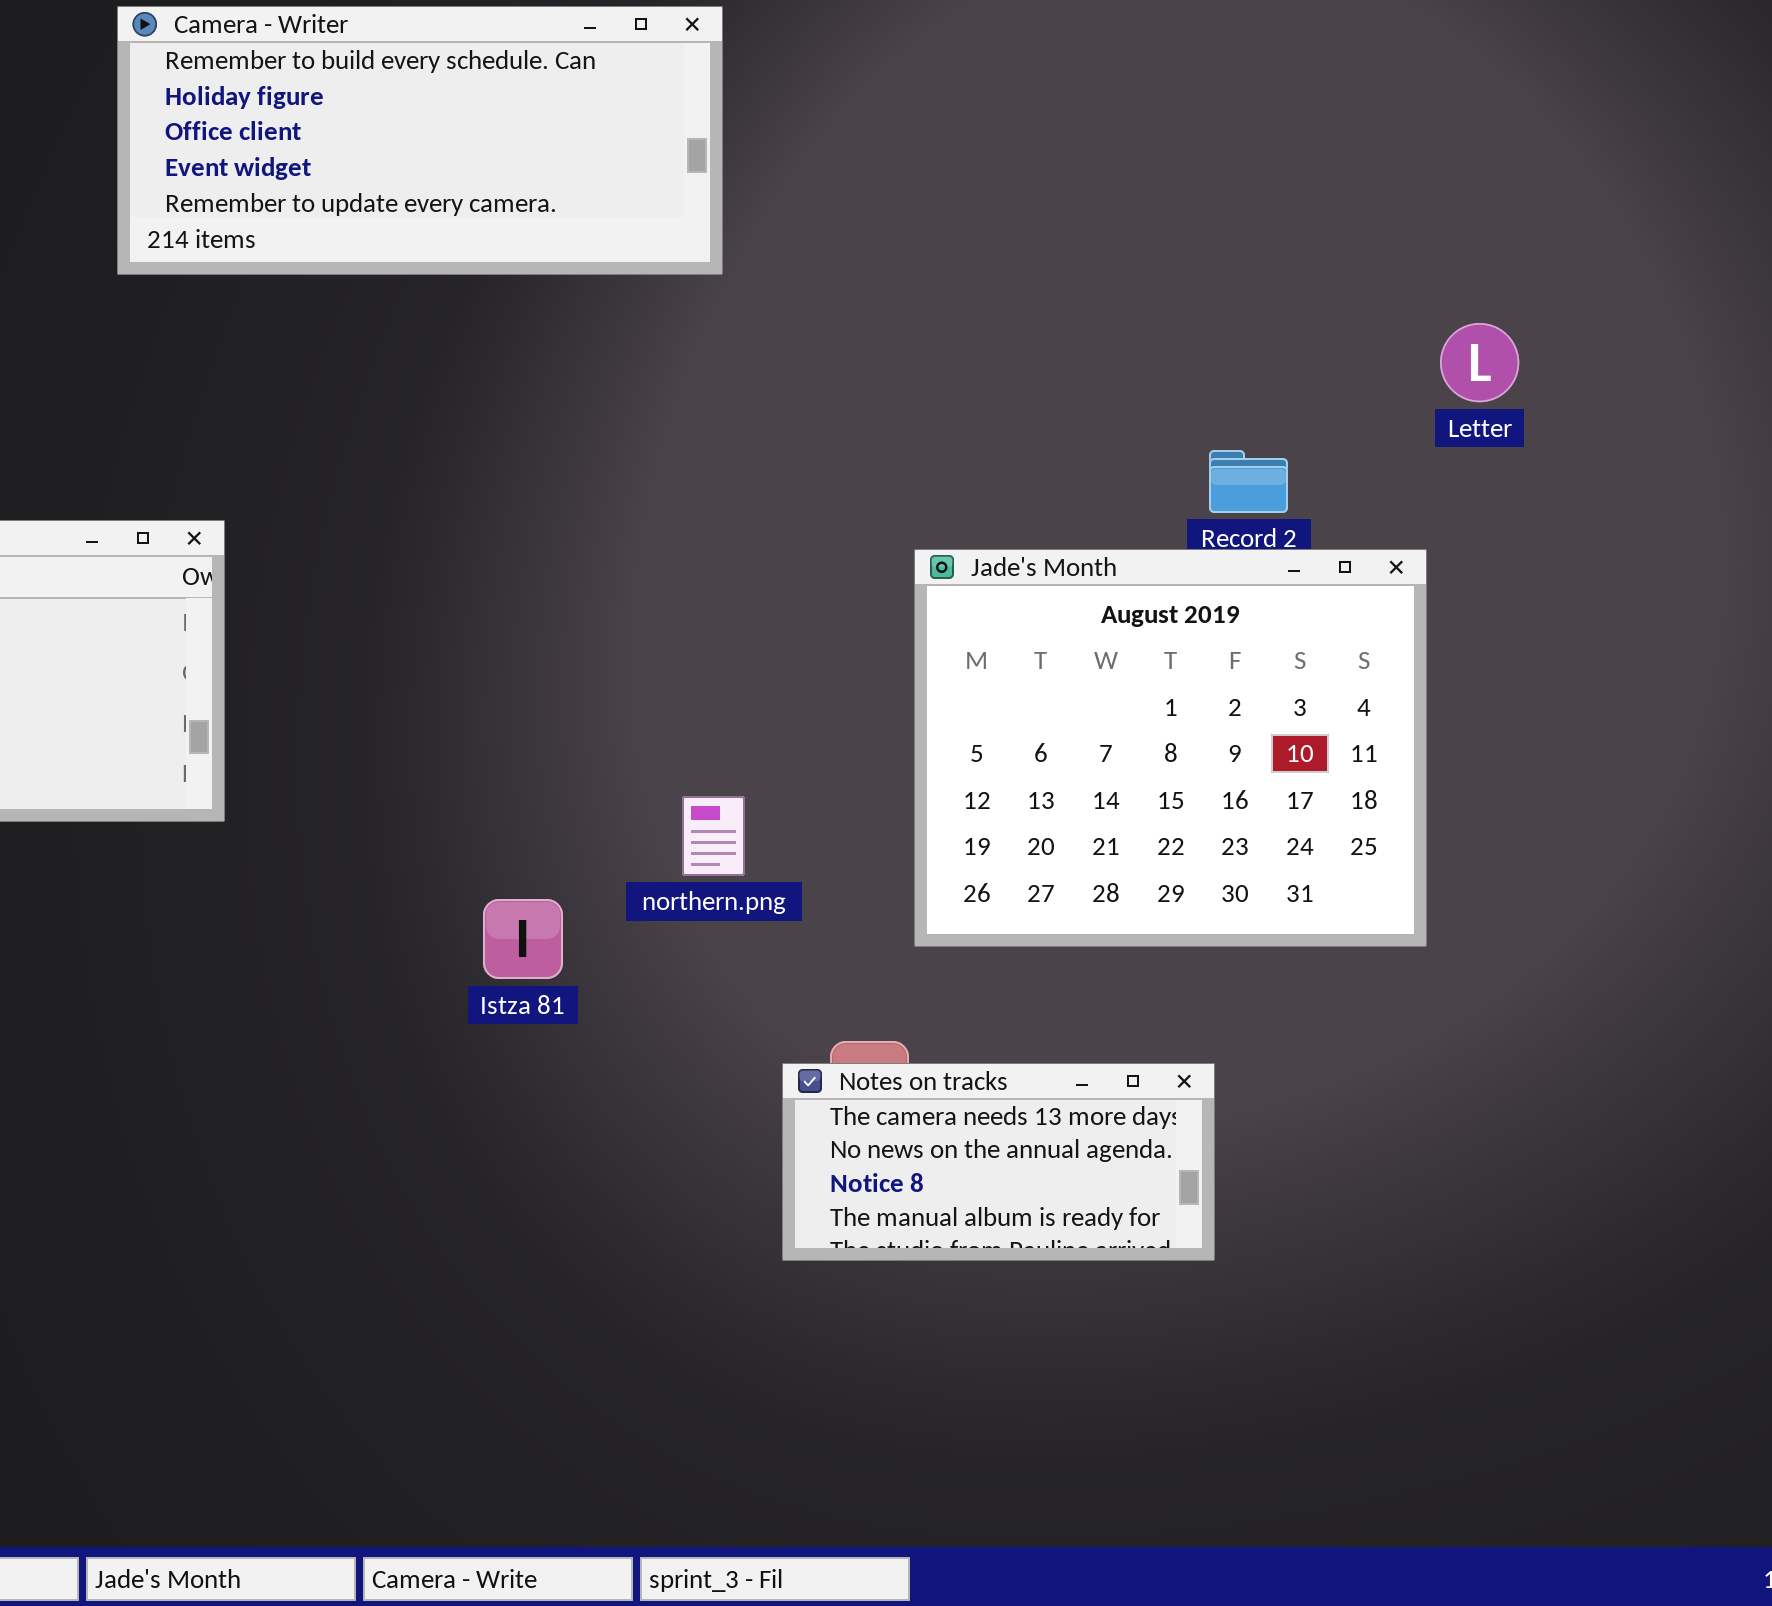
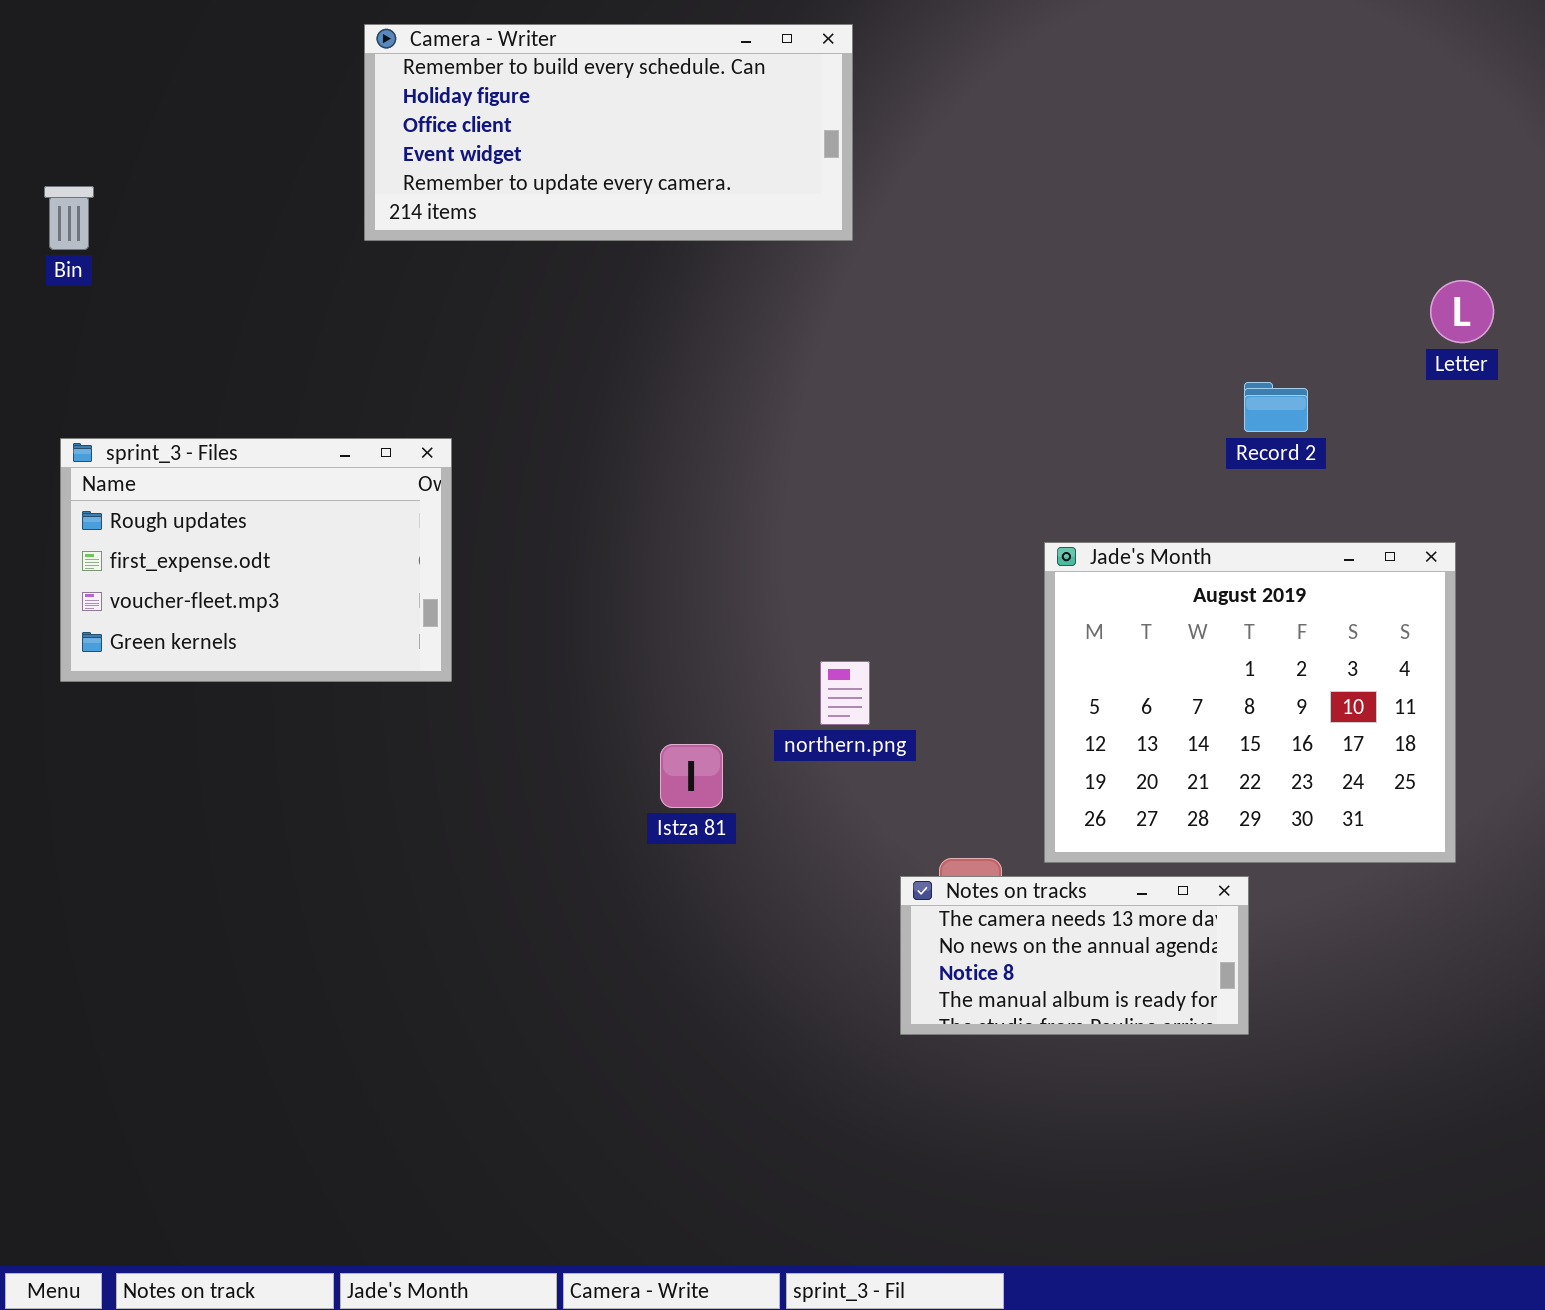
Jade's Month: [914,549,1427,947] -> [1044,542,1456,863], moved

